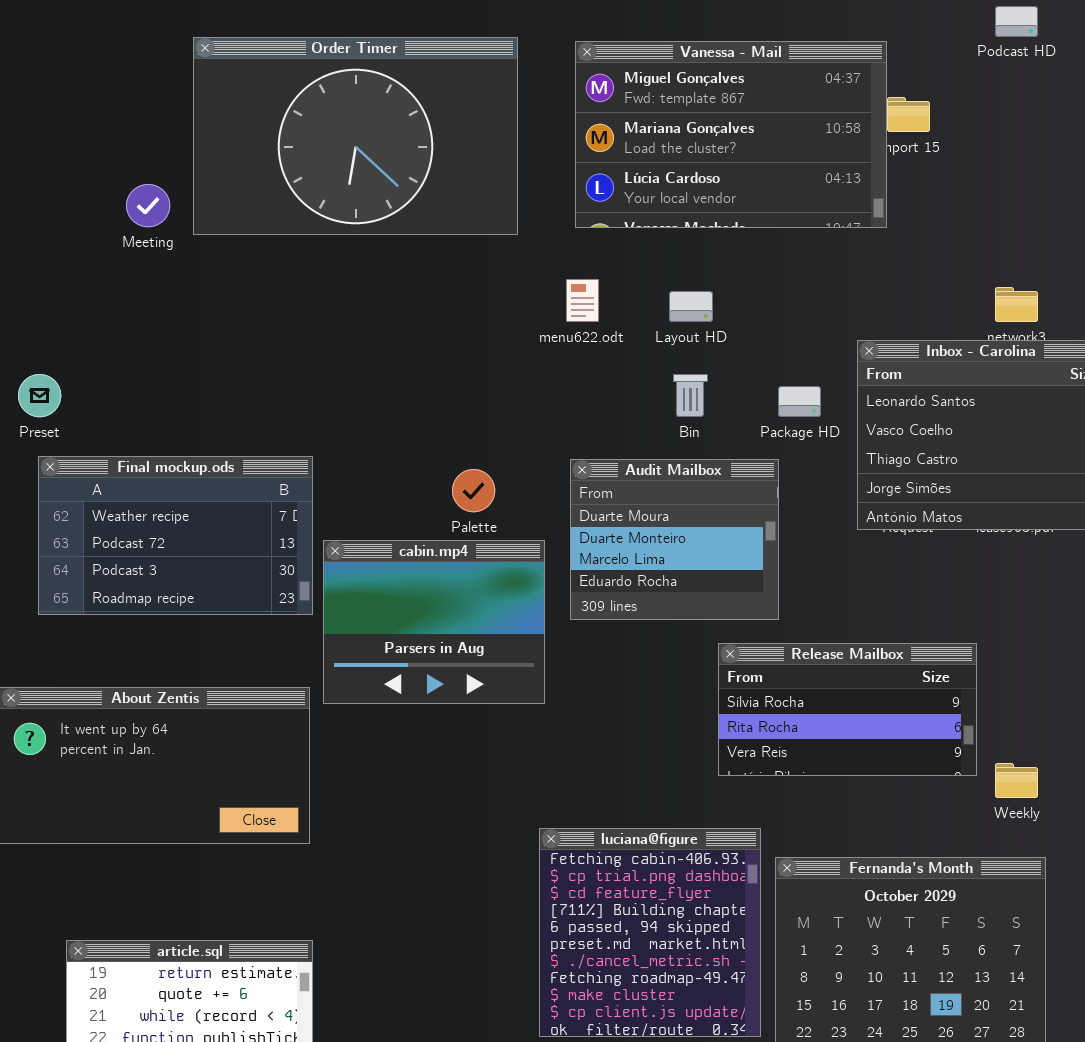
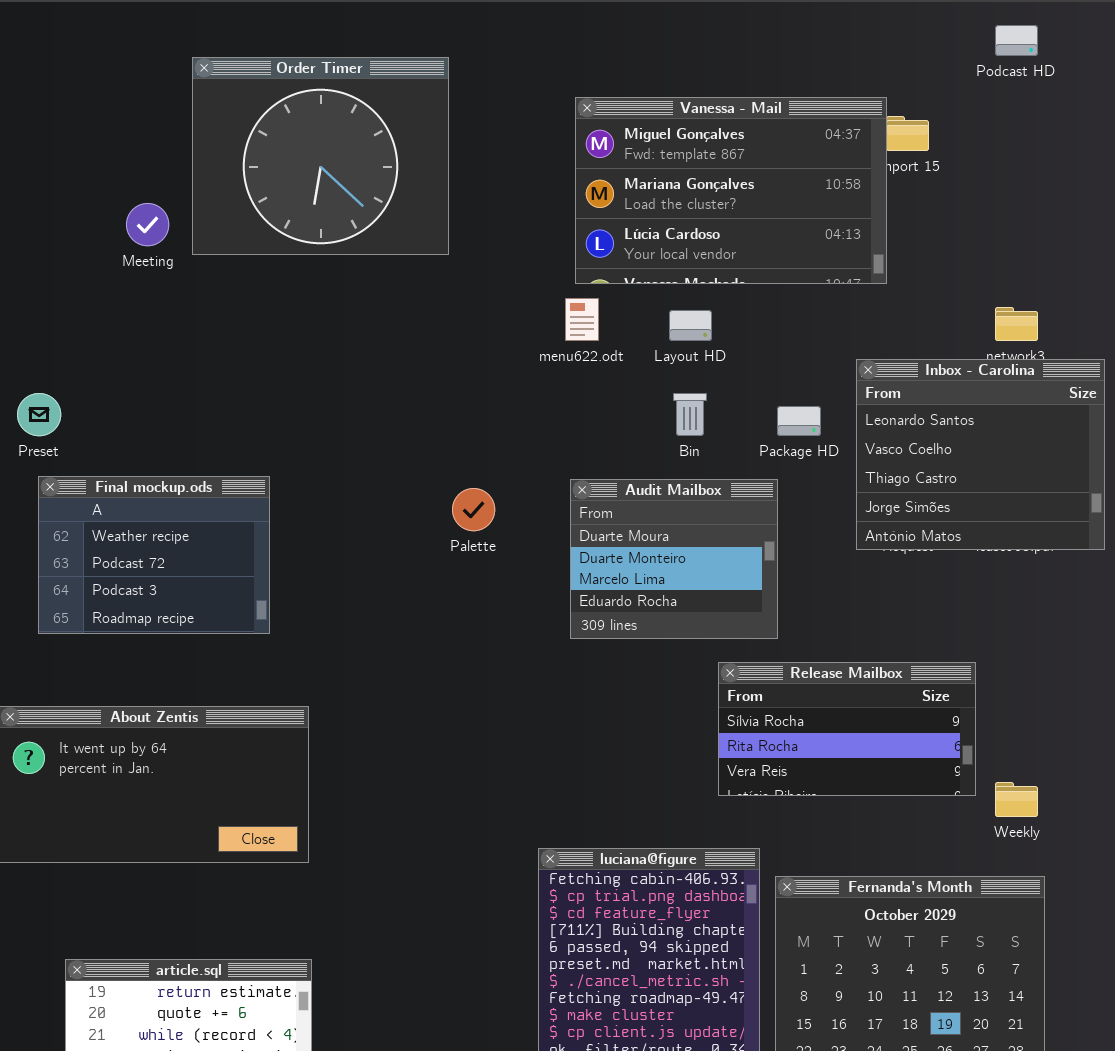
Order Timer: [193,37,518,235] -> [192,57,449,255], resized
Vanessa - Mail: [575,41,887,228] -> [575,97,887,284], moved
Final mockup.ods: [38,456,313,615] -> [38,476,270,634], resized
cabin.mp4: [323,540,545,704] -> none, closed

